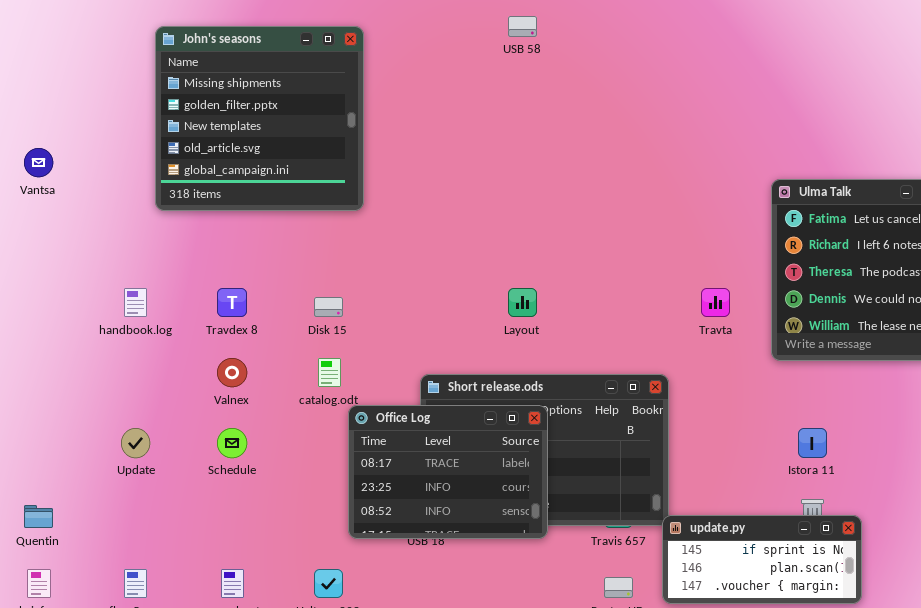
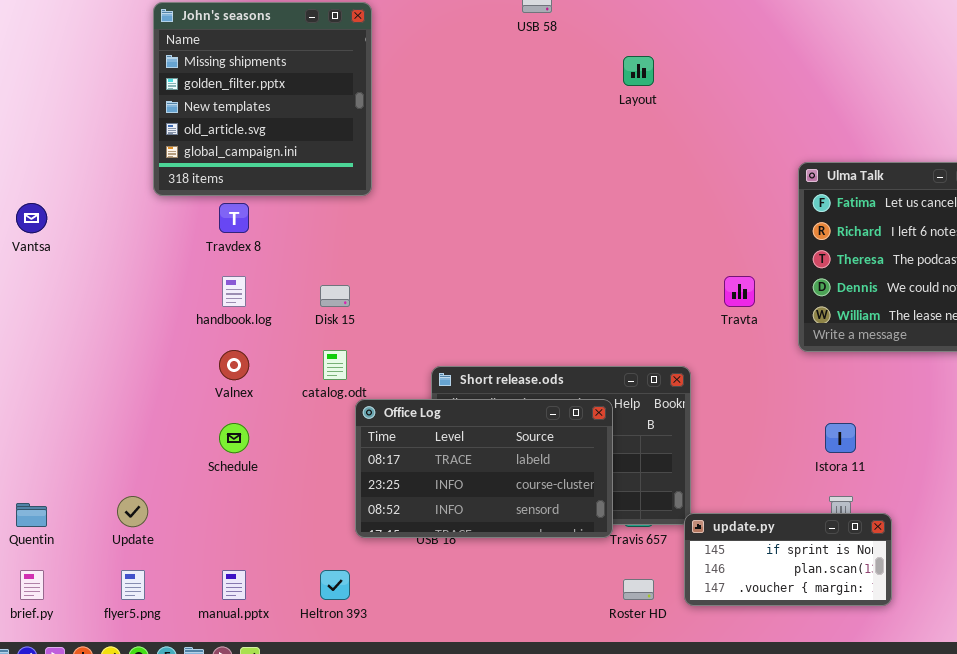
Vantsa: [24,148,53,177] -> [16,203,47,233], moved
handbook.log: [124,288,147,317] -> [222,276,246,307], moved
Travdex 8: [217,288,247,317] -> [219,203,249,233], moved
Layout: [508,288,537,317] -> [623,56,654,86], moved
Office Log: [348,405,548,539] -> [355,399,613,538], resized
Update: [121,428,150,458] -> [117,496,148,527], moved

